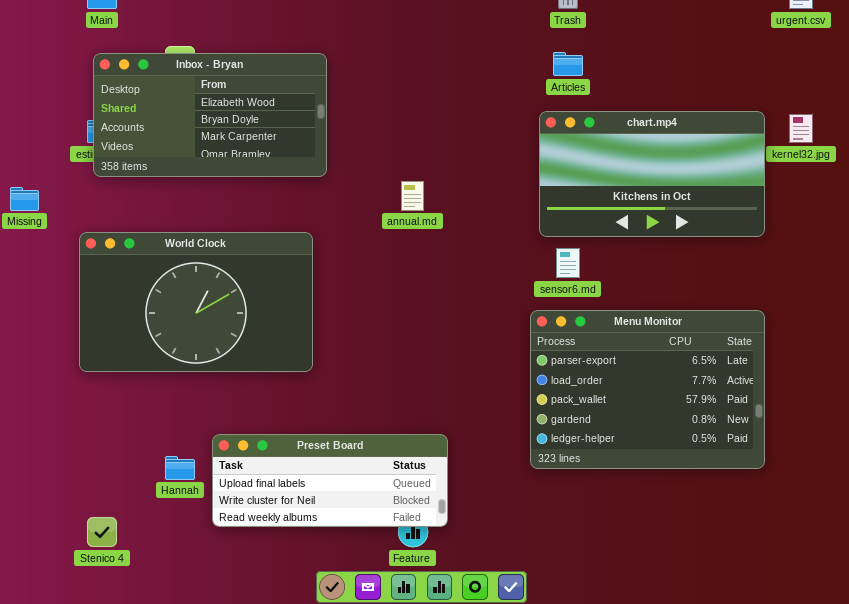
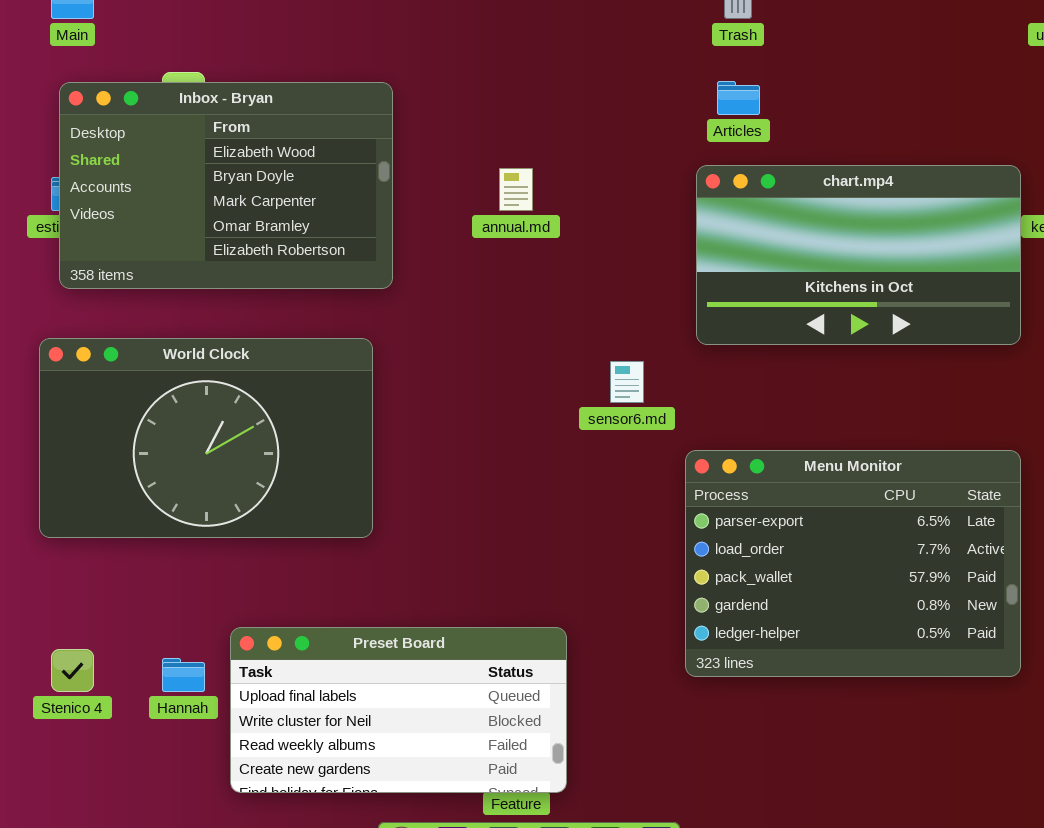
Inbox - Bryan: [93,53,327,177] -> [59,82,393,289], resized
annual.md: [401,181,424,211] -> [499,168,533,211], moved
sensor6.md: [556,248,580,278] -> [610,361,644,403], moved
Preset Board: [212,434,448,527] -> [230,627,567,793], resized
Stenico 4: [87,517,117,547] -> [51,649,94,692], moved

